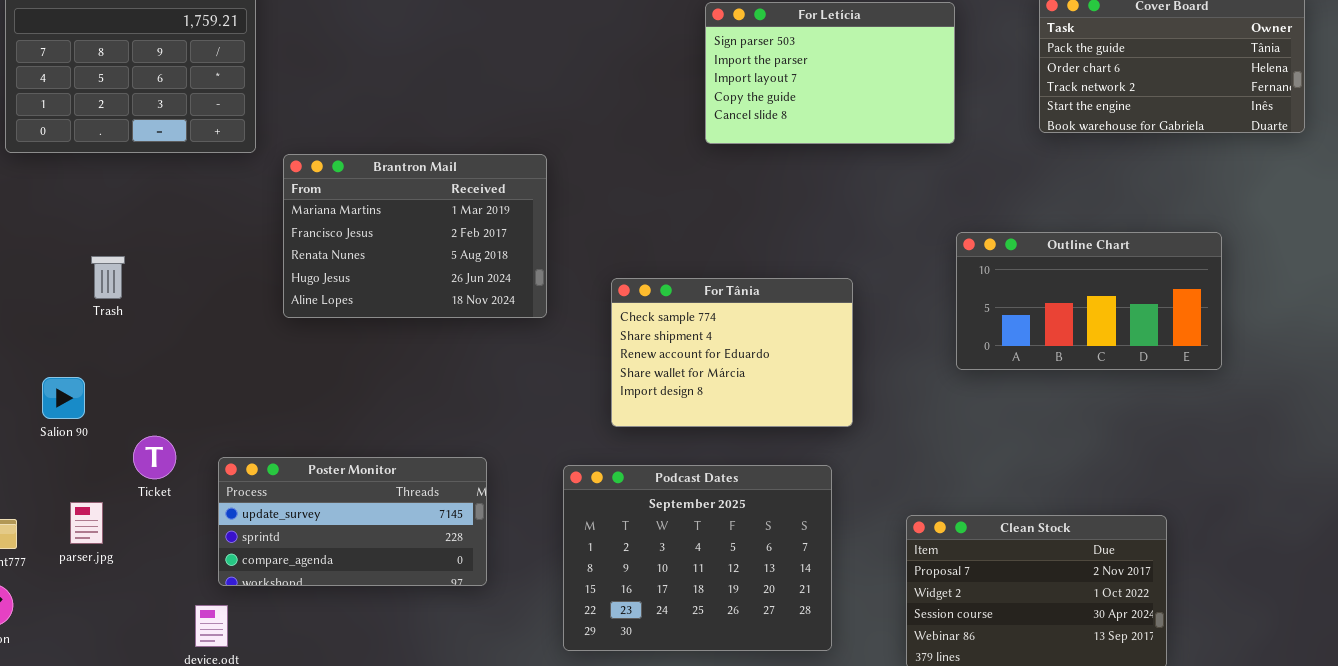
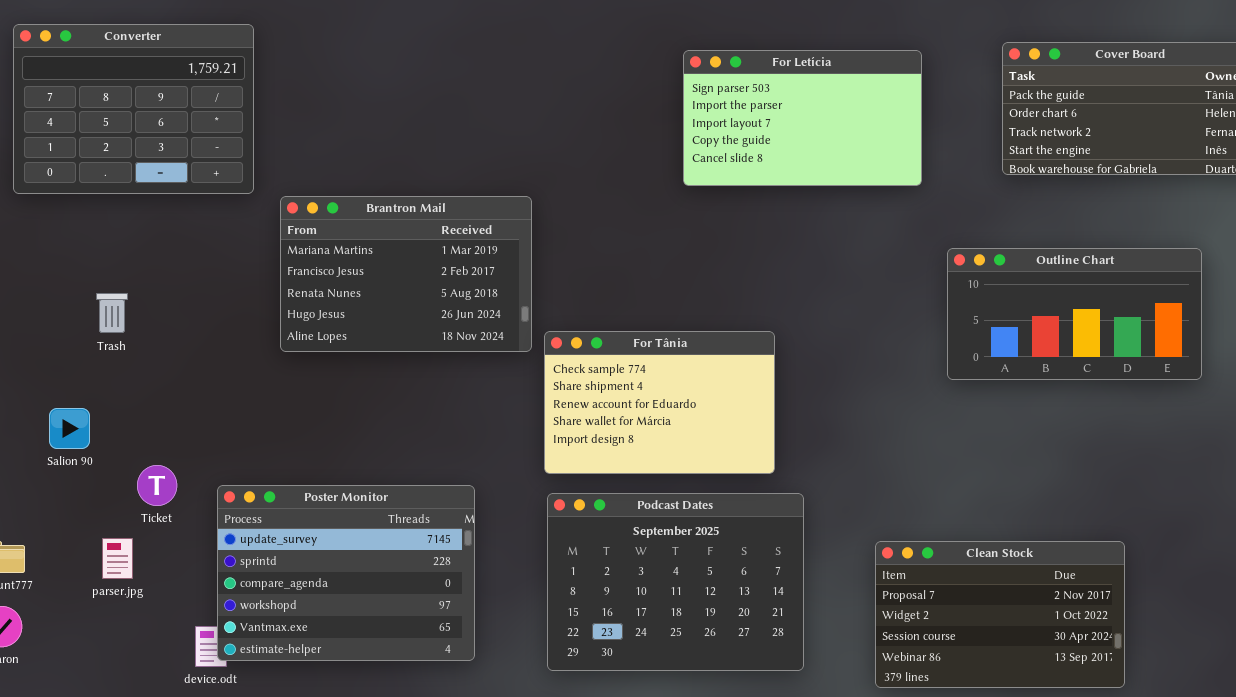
Outline Chart: [956,232,1222,370] -> [947,248,1202,380], moved
For Tânia: [611,278,853,427] -> [544,331,775,474], moved
Poster Monitor: [218,457,487,586] -> [217,485,475,661], resized
parser.jpg: [70,502,103,544] -> [102,538,133,579], moved

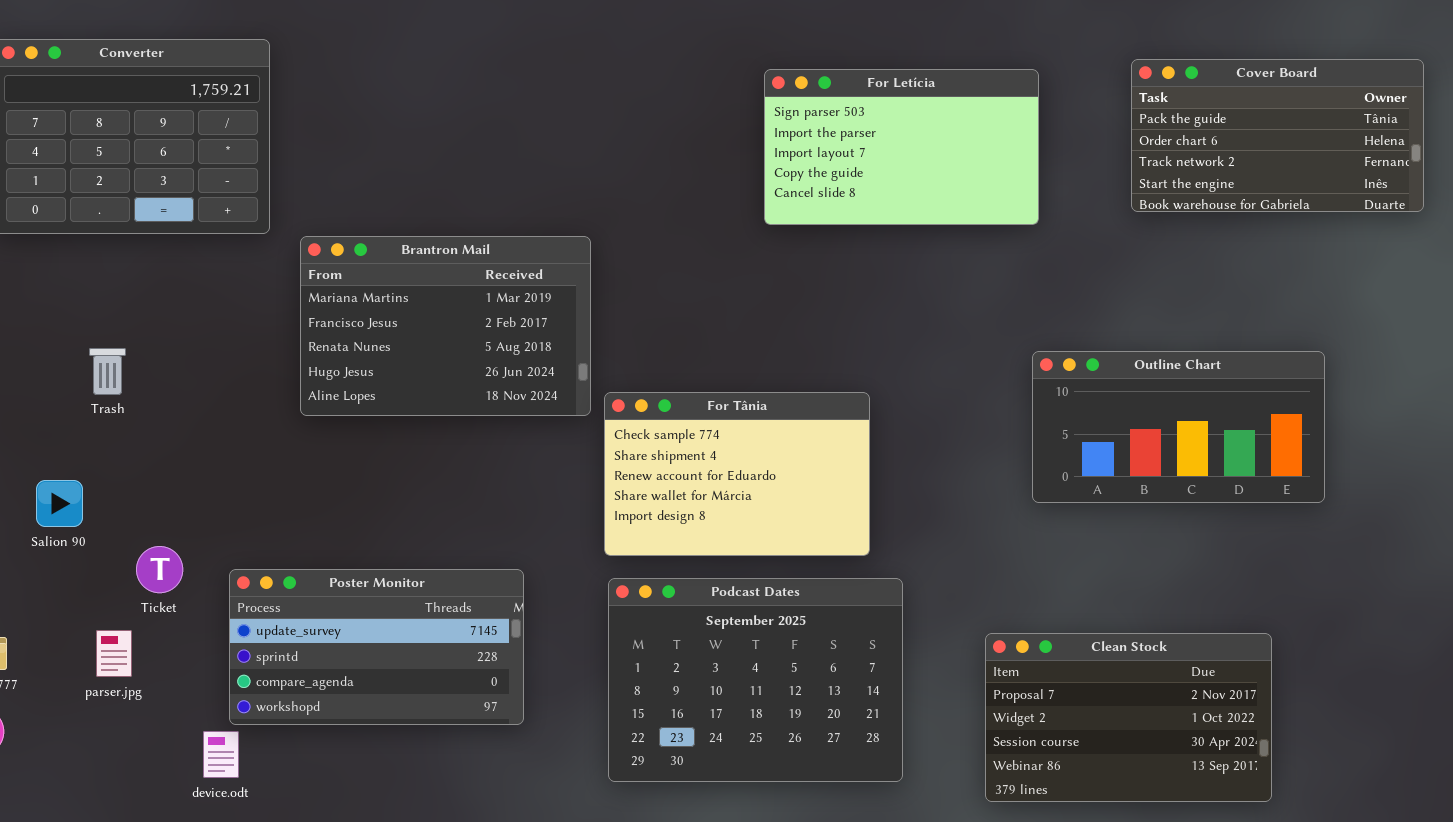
Outline Chart: [947,248,1202,380] -> [1032,351,1325,503], moved
Poster Monitor: [217,485,475,661] -> [229,569,524,725], resized

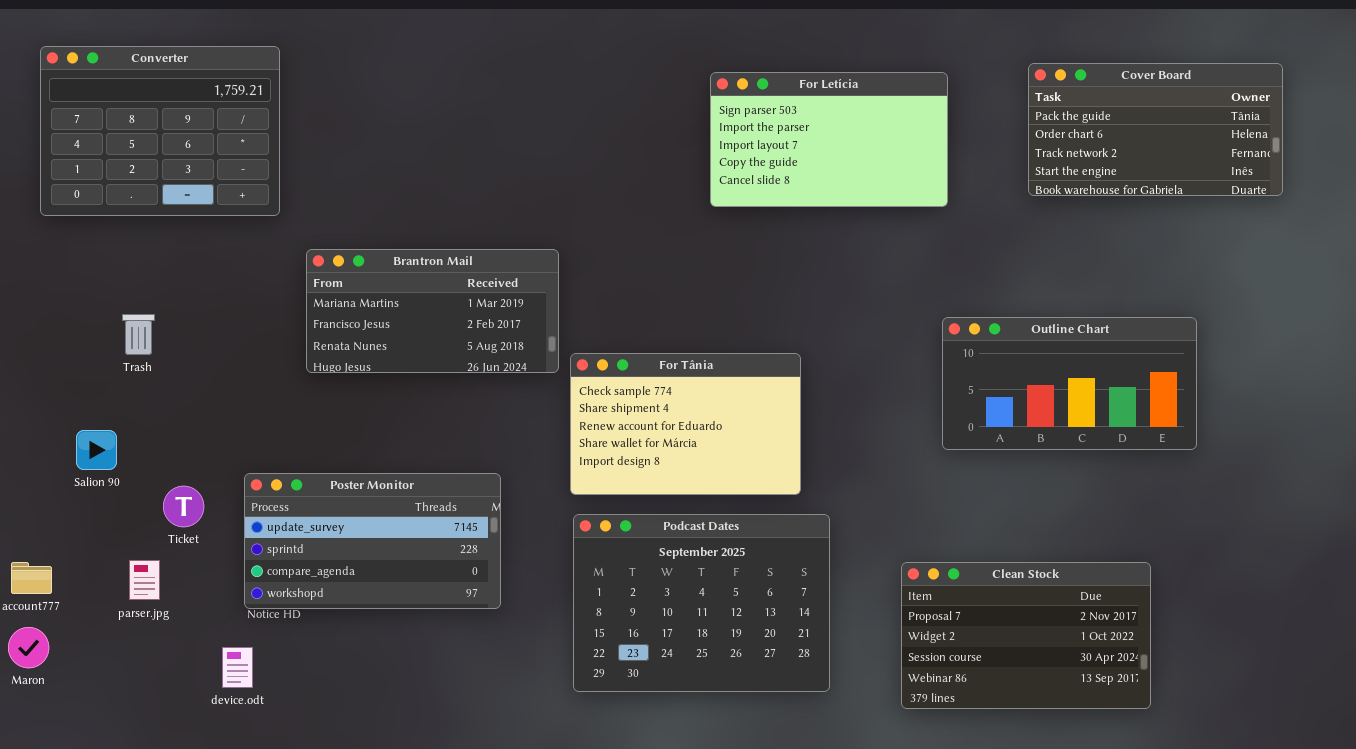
Brantron Mail: [300,236,591,416] -> [306,249,559,373], resized
Poster Monitor: [229,569,524,725] -> [244,473,501,609], moved

